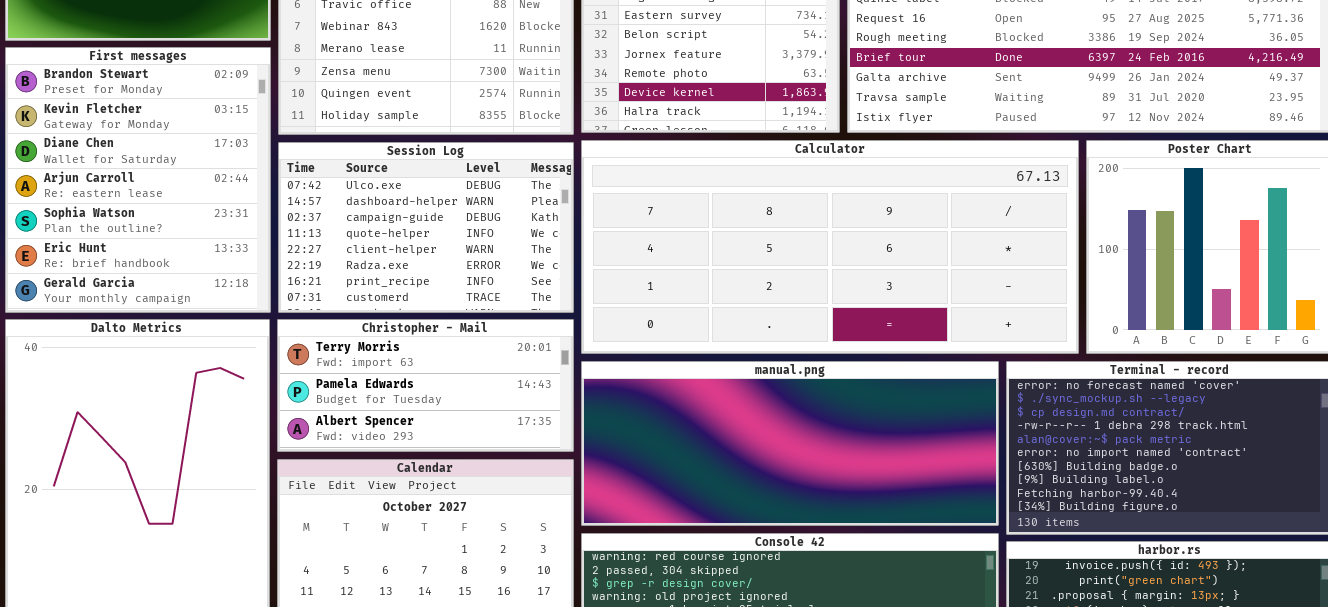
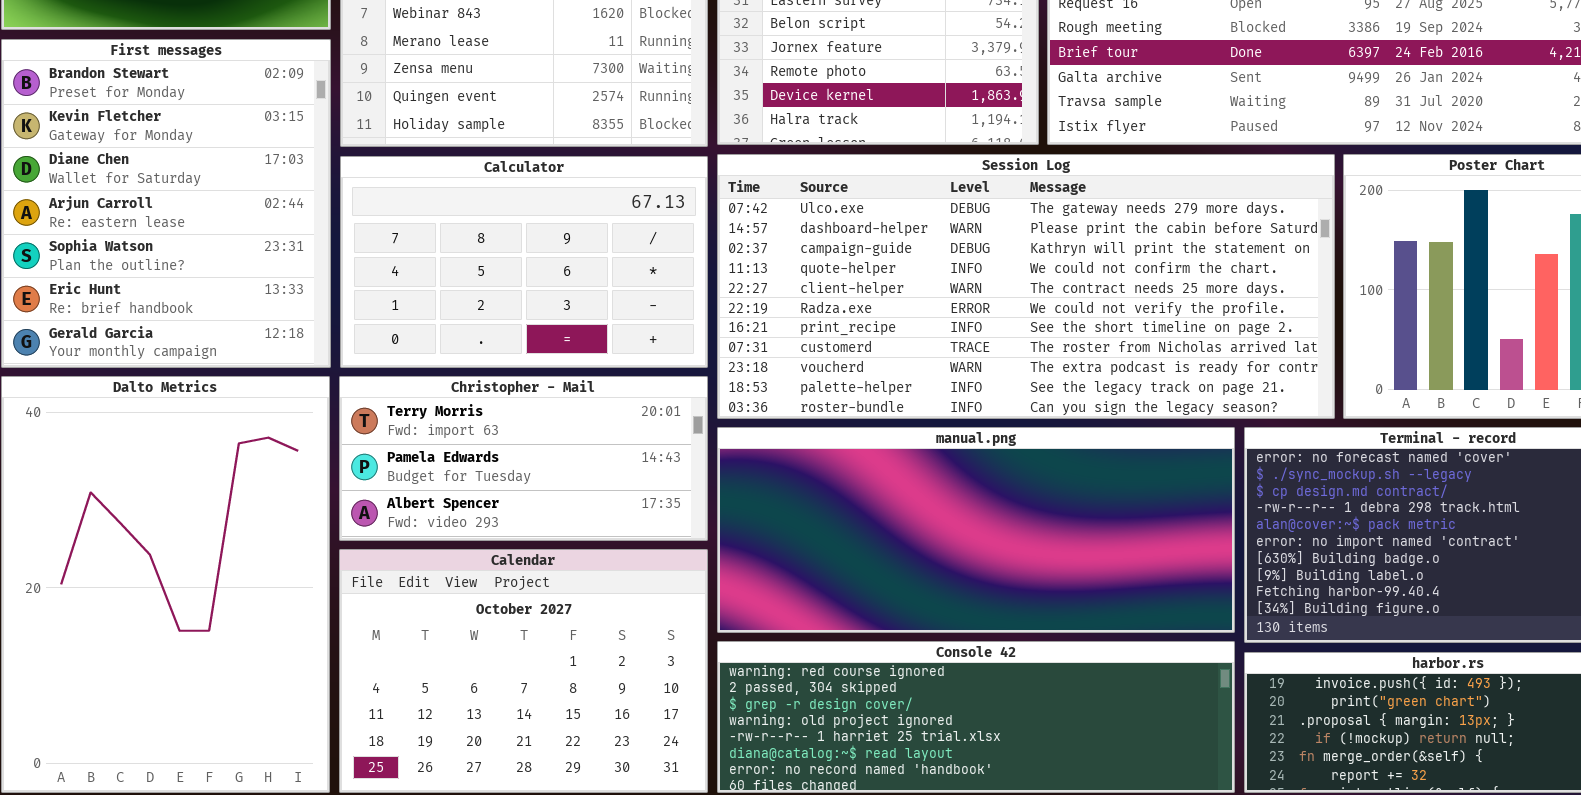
Calculator: [581,140,1079,354] -> [340,156,708,368], moved, resized
Session Log: [278,142,574,313] -> [717,154,1335,419], moved, resized

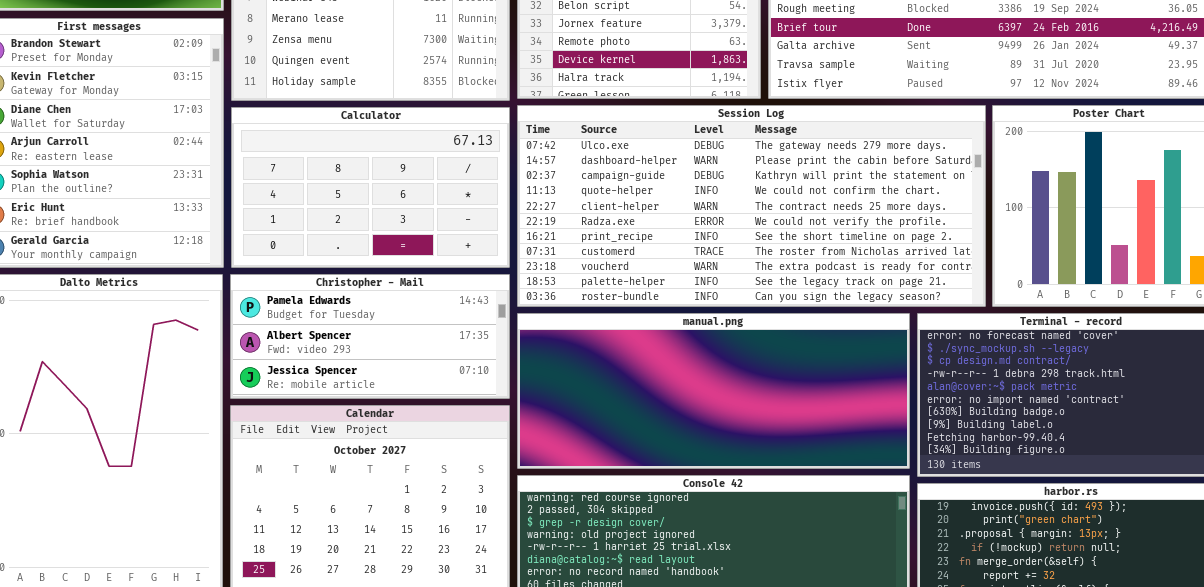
Christopher - Mail: [339,376,708,541] -> [230,274,510,399], scrolled down 1 row

